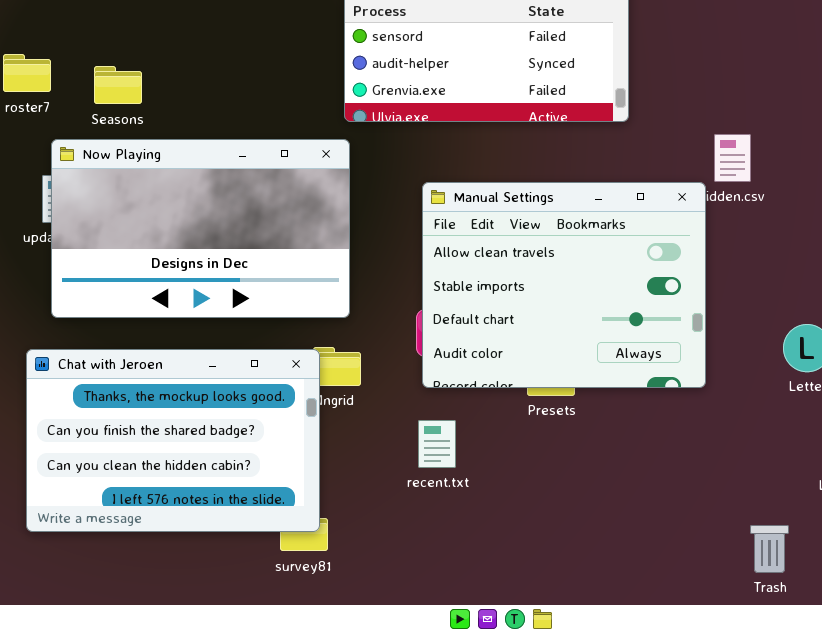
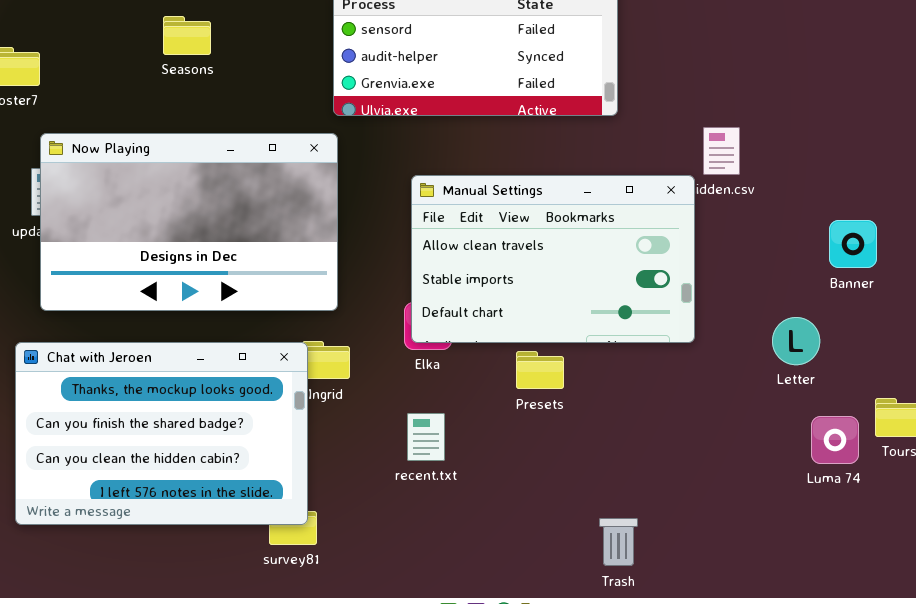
Seasons: [94,66,142,104] -> [163,16,211,55], moved
Manual Settings: [422,182,706,388] -> [411,175,695,343], resized
Trash: [750,525,789,573] -> [599,518,638,566], moved

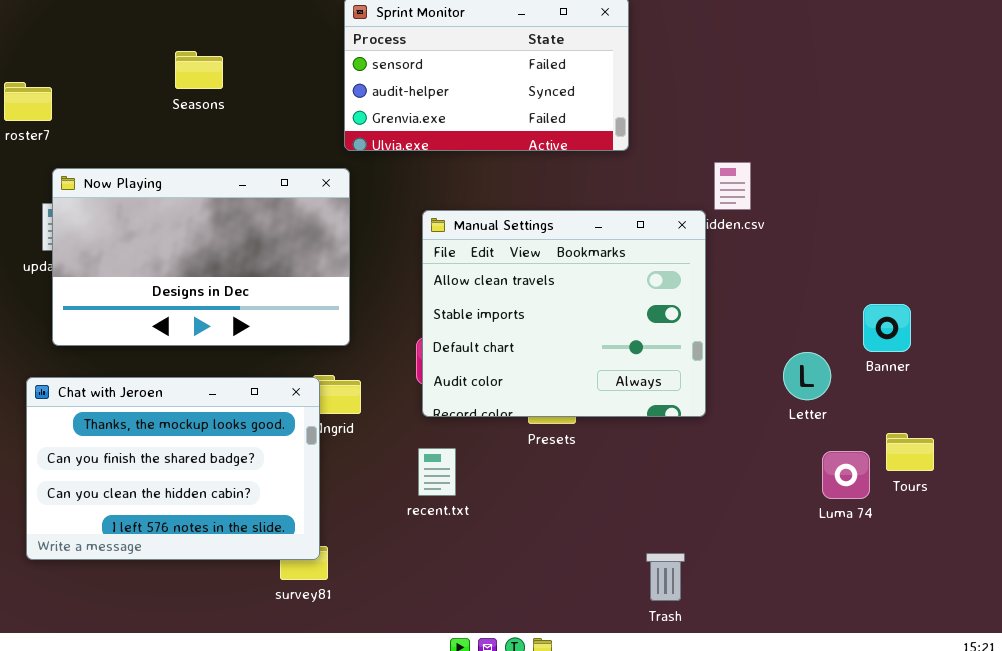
Manual Settings: [411,175,695,343] -> [422,210,706,417], resized
Banner: [829,220,877,268] -> [863,304,911,352], moved
Trash: [599,518,638,566] -> [646,553,685,601], moved

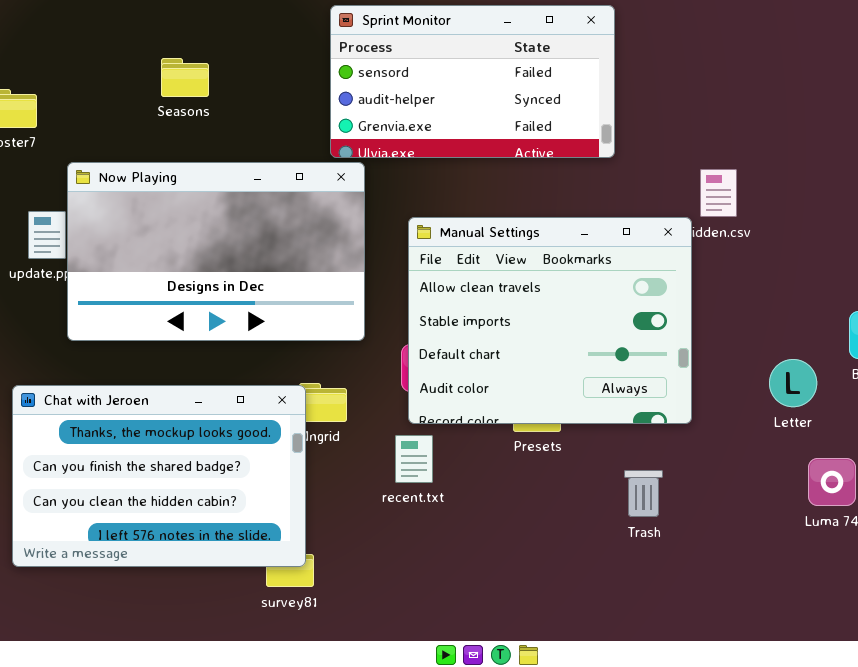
Now Playing: [52,168,350,346] -> [67,162,365,341], moved
recent.txt: [418,448,456,496] -> [395,435,433,483], moved
Trash: [646,553,685,601] -> [624,470,663,517], moved

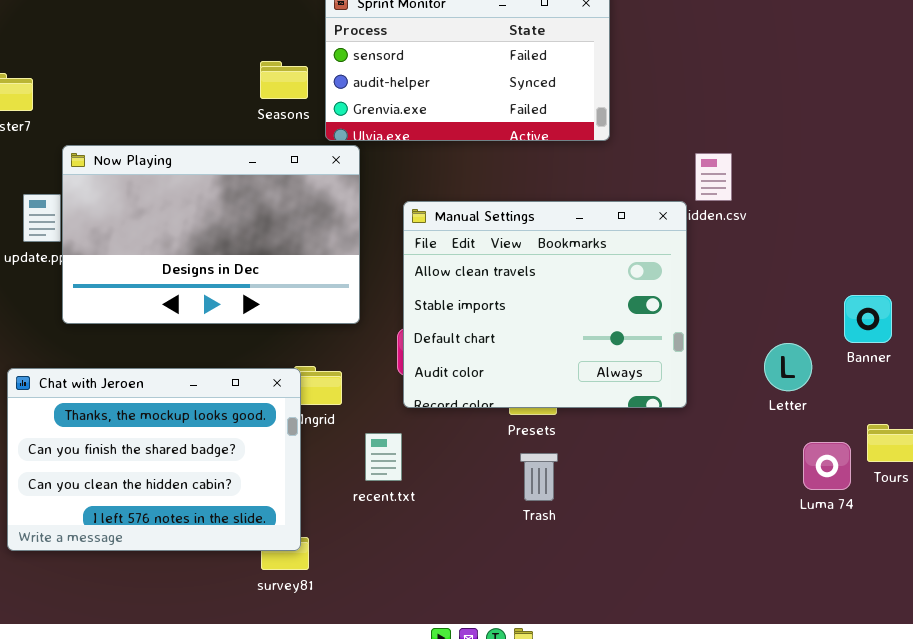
Seasons: [161,58,209,97] -> [260,61,308,99], moved
recent.txt: [395,435,433,483] -> [365,433,402,481], moved
Trash: [624,470,663,517] -> [520,453,558,501], moved

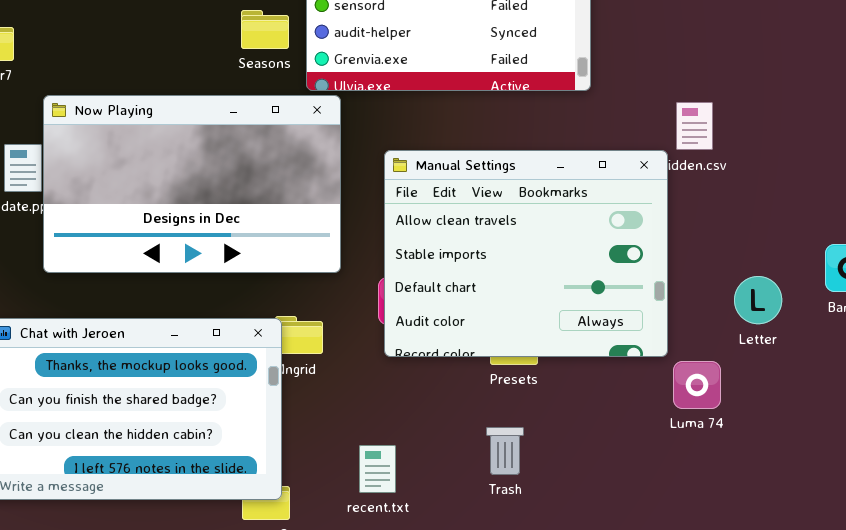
Letter: [764,343,812,391] -> [734,276,782,324], moved
recent.txt: [365,433,402,481] -> [359,445,396,493], moved
Luma 74: [803,442,851,490] -> [673,361,721,409], moved
Trash: [520,453,558,501] -> [486,427,524,475], moved

